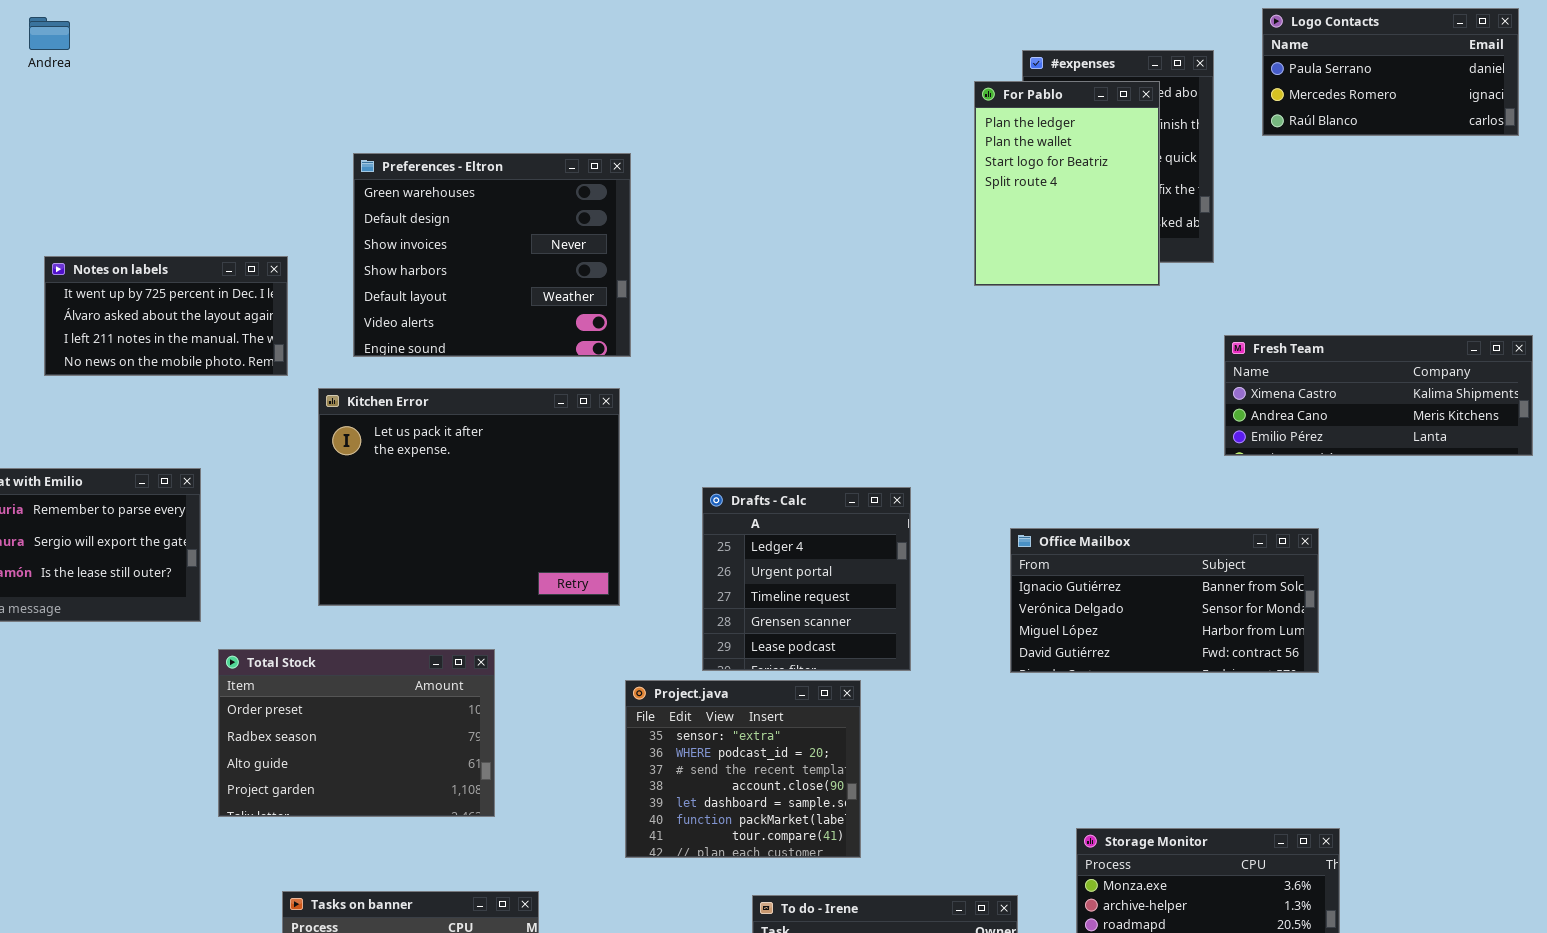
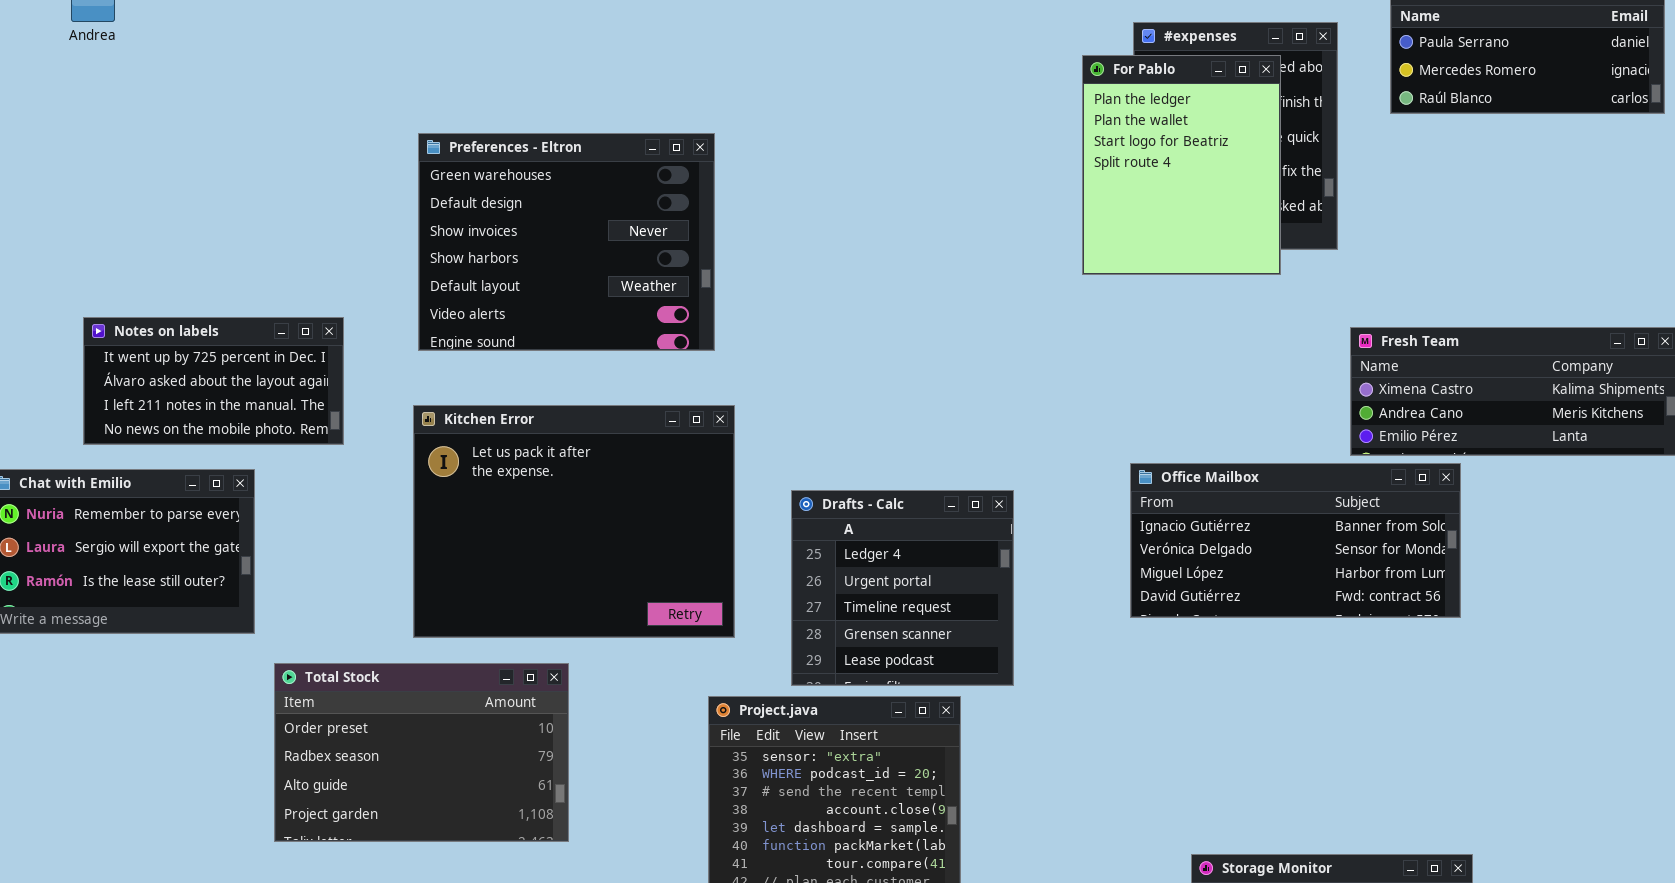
Notes on labels: [44,256,288,376] -> [83,317,344,445], moved
Kitchen Error: [318,388,620,606] -> [413,405,735,638], moved
Office Mailbox: [1010,528,1319,673] -> [1130,463,1461,618], moved

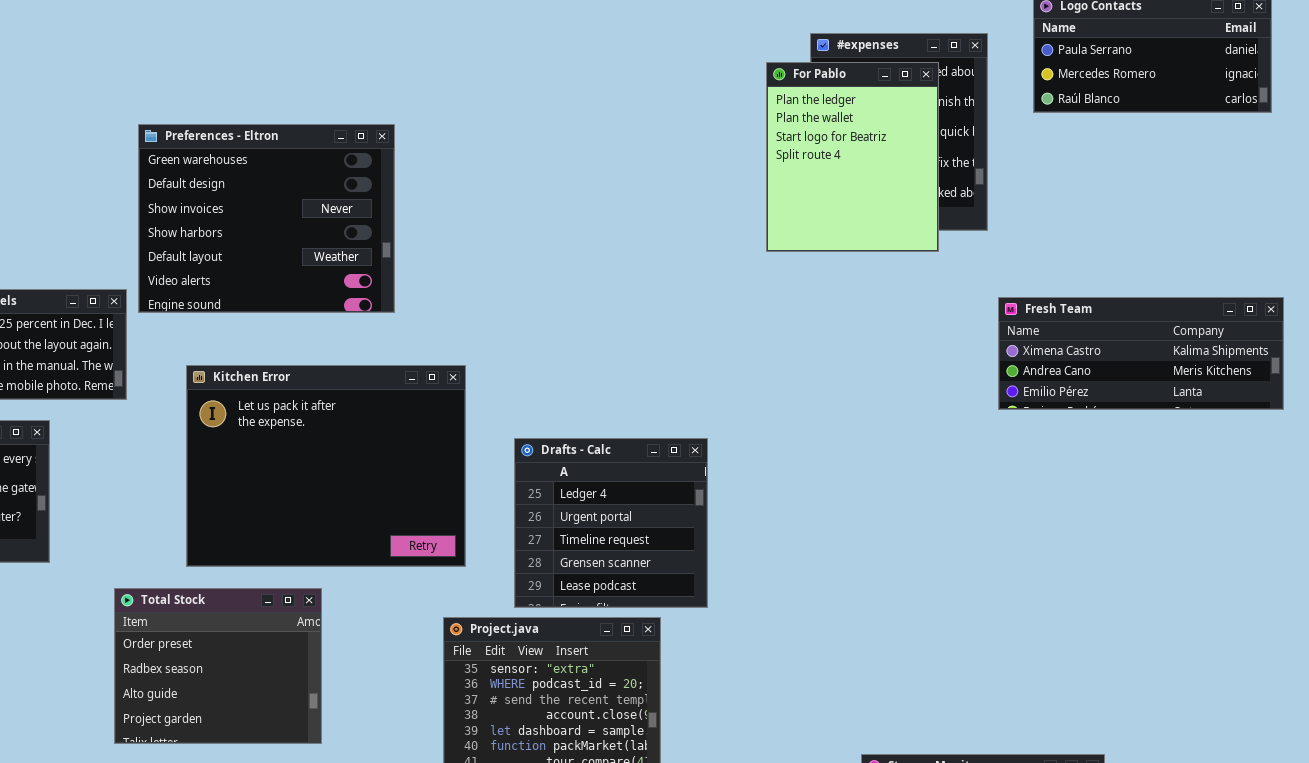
Preferences - Eltron: [418,133,715,351] -> [138,124,395,313], moved
Office Mailbox: [1130,463,1461,618] -> none, closed
Total Stock: [274,663,569,842] -> [114,588,322,744], resized

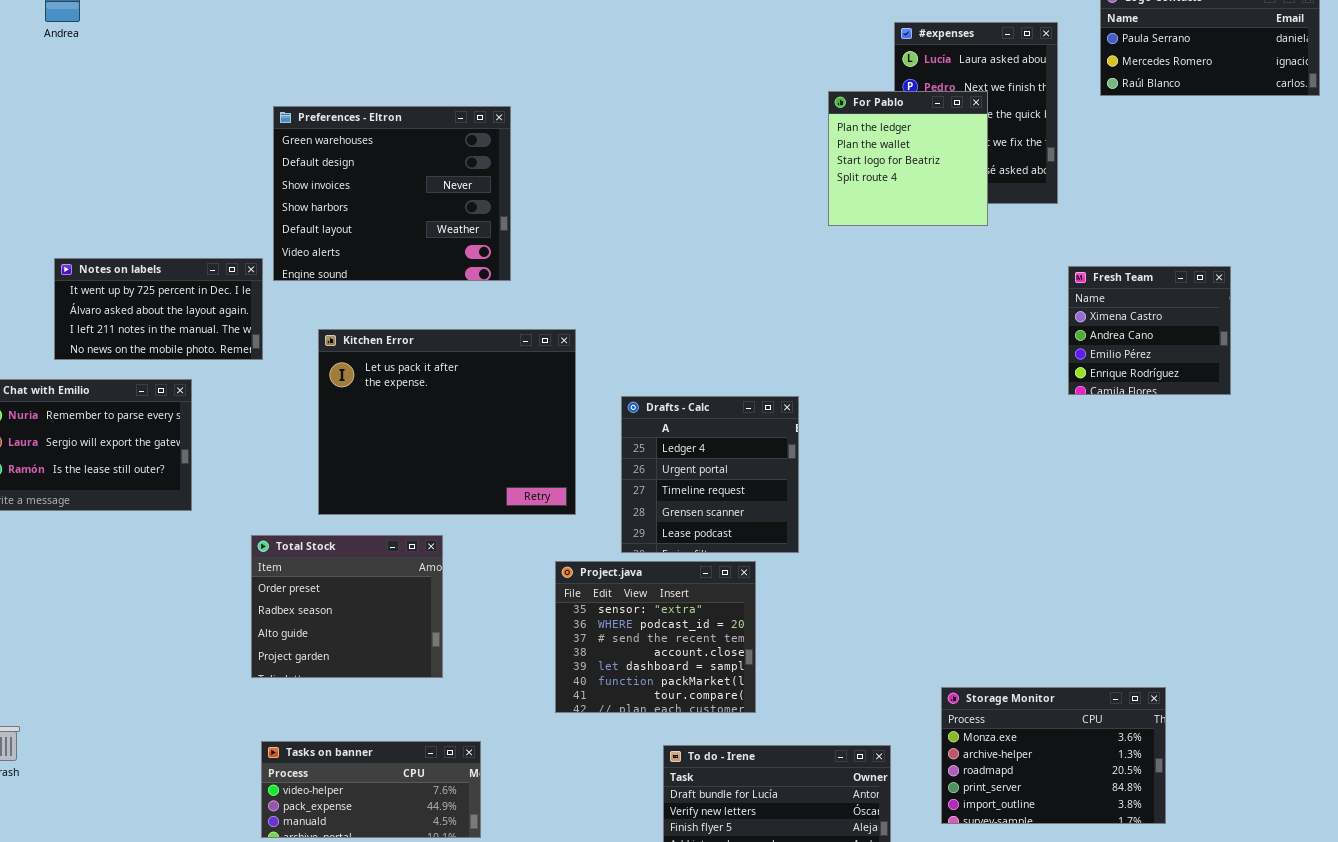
For Pablo: [766,62,939,252] -> [828,91,988,226], moved, resized
Fresh Team: [998,297,1284,410] -> [1068,266,1231,395], resized

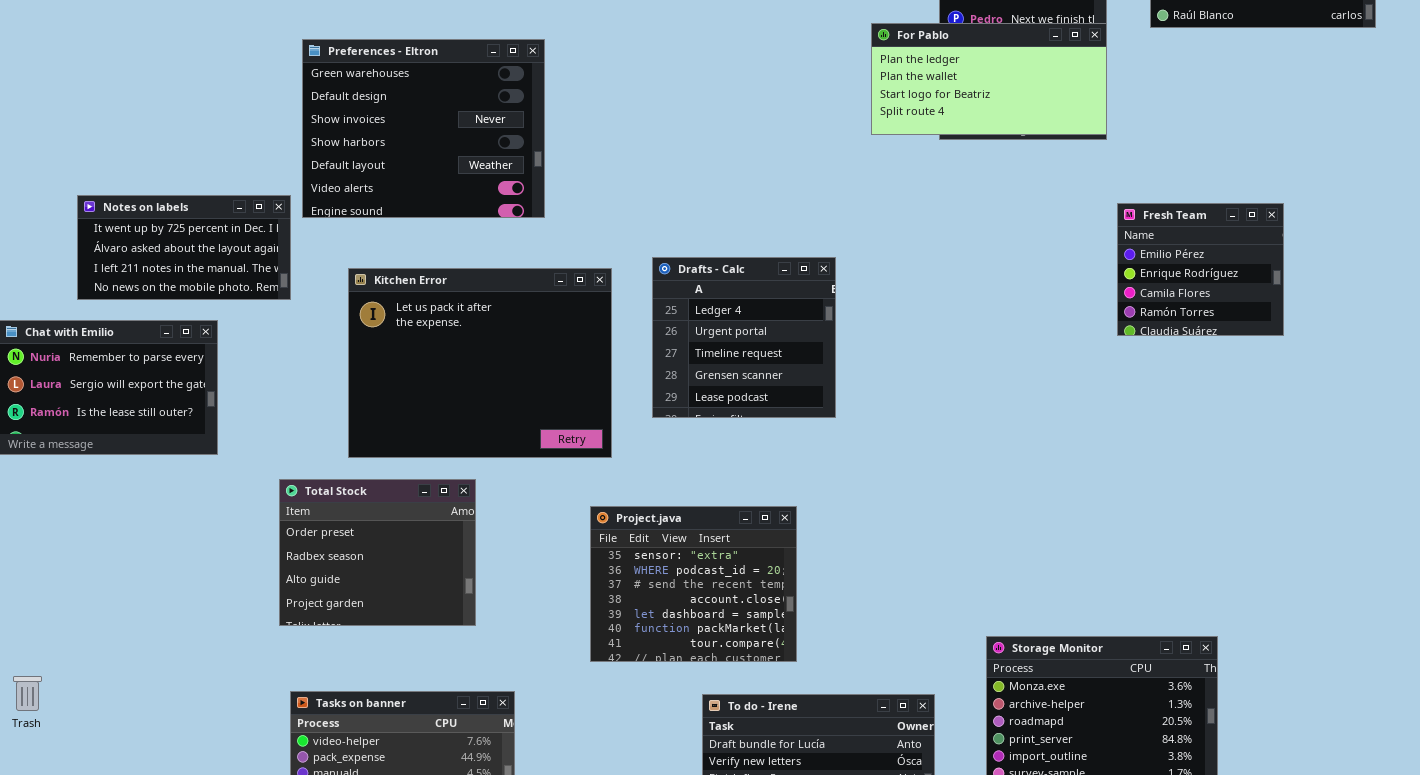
For Pablo: [828,91,988,226] -> [871,23,1107,135], resized
Fresh Team: [1068,266,1231,395] -> [1117,203,1284,336], scrolled down 2 rows
Drafts - Calc: [621,396,799,553] -> [652,257,836,418], moved

